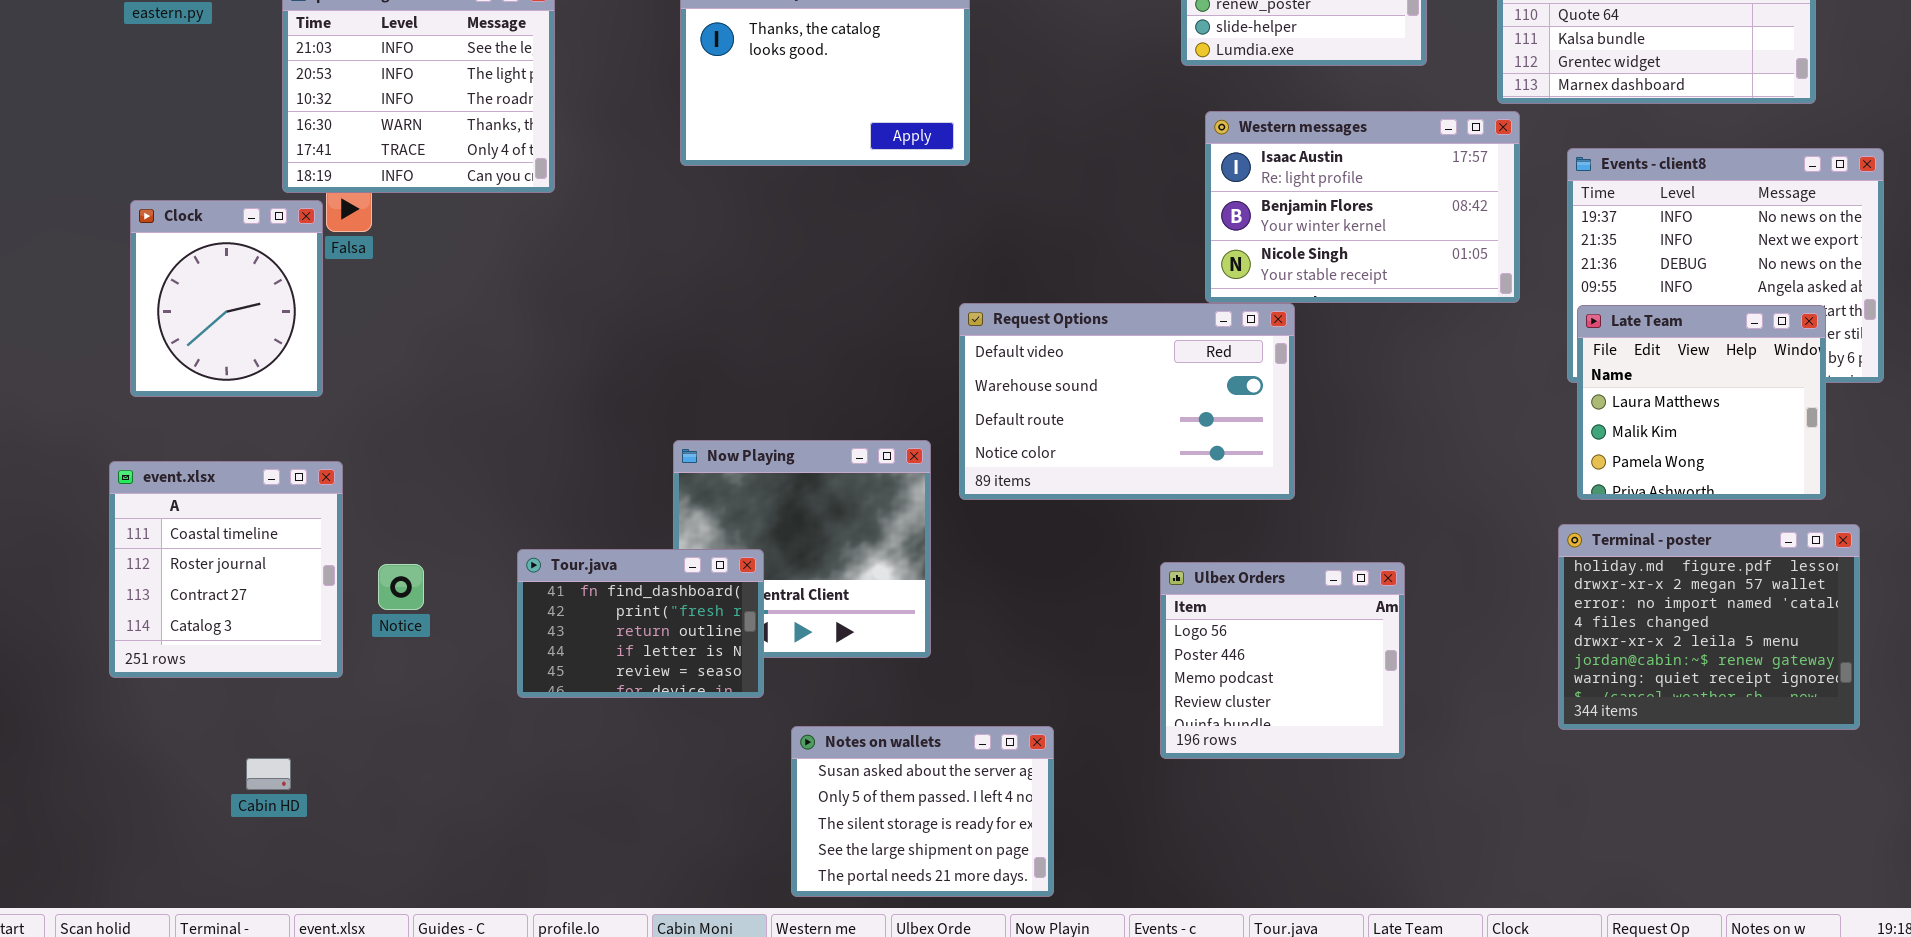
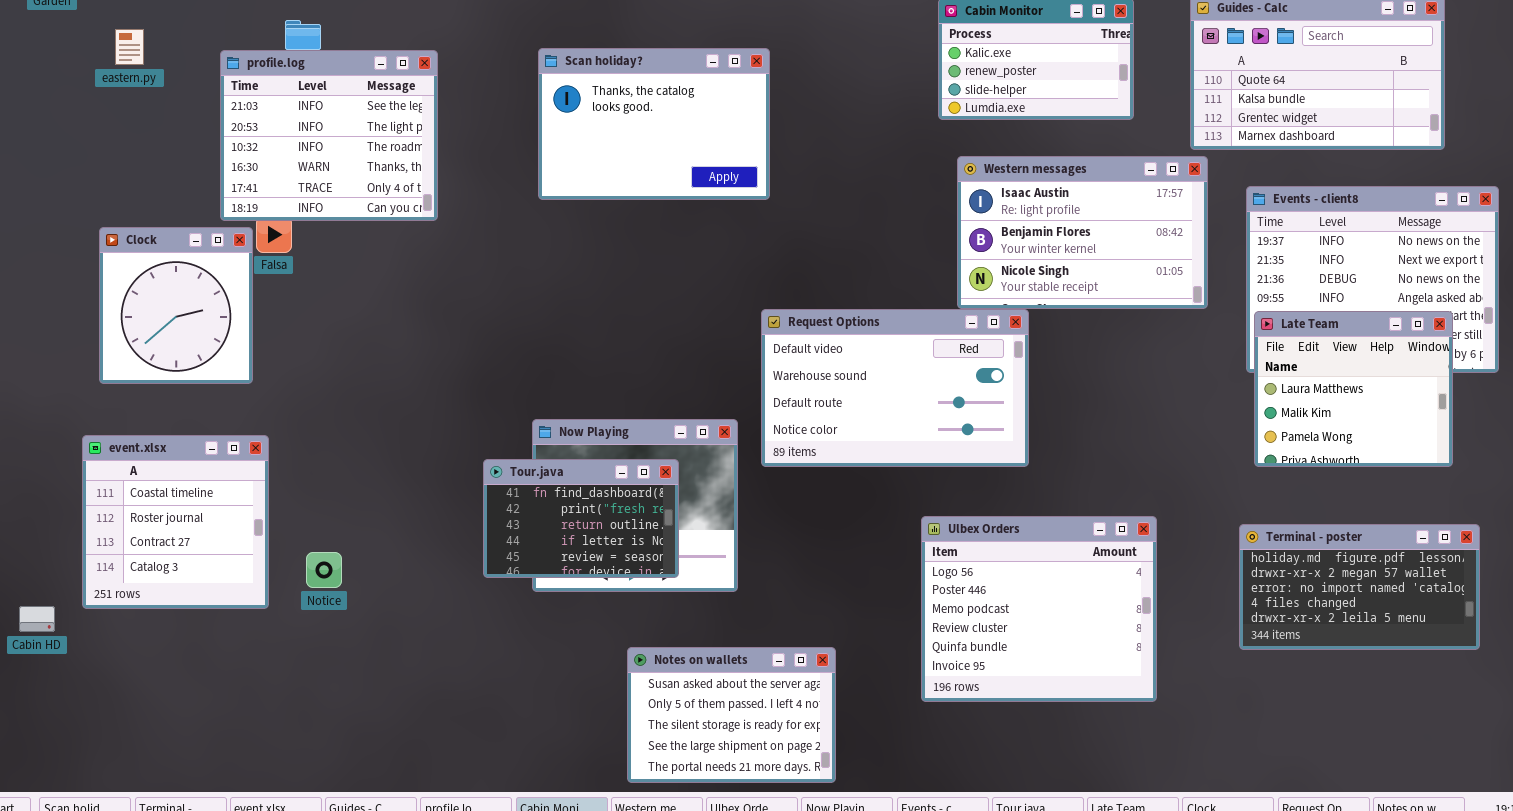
Terminal - poster: [1558,524,1860,730] -> [1239,524,1480,650], resized
Tour.java: [517,549,764,698] -> [483,459,679,578], moved
Ulbex Orders: [1160,562,1405,759] -> [921,516,1157,702], resized
Notice: [378,564,424,610] -> [306,552,342,588], moved
Cabin HD: [246,758,291,790] -> [19,606,55,632], moved

